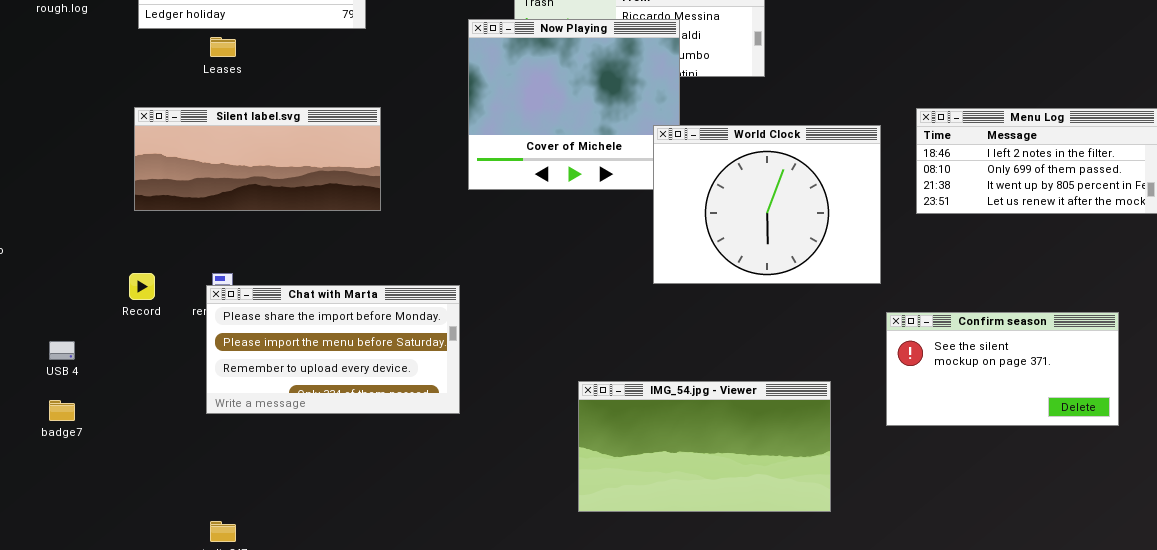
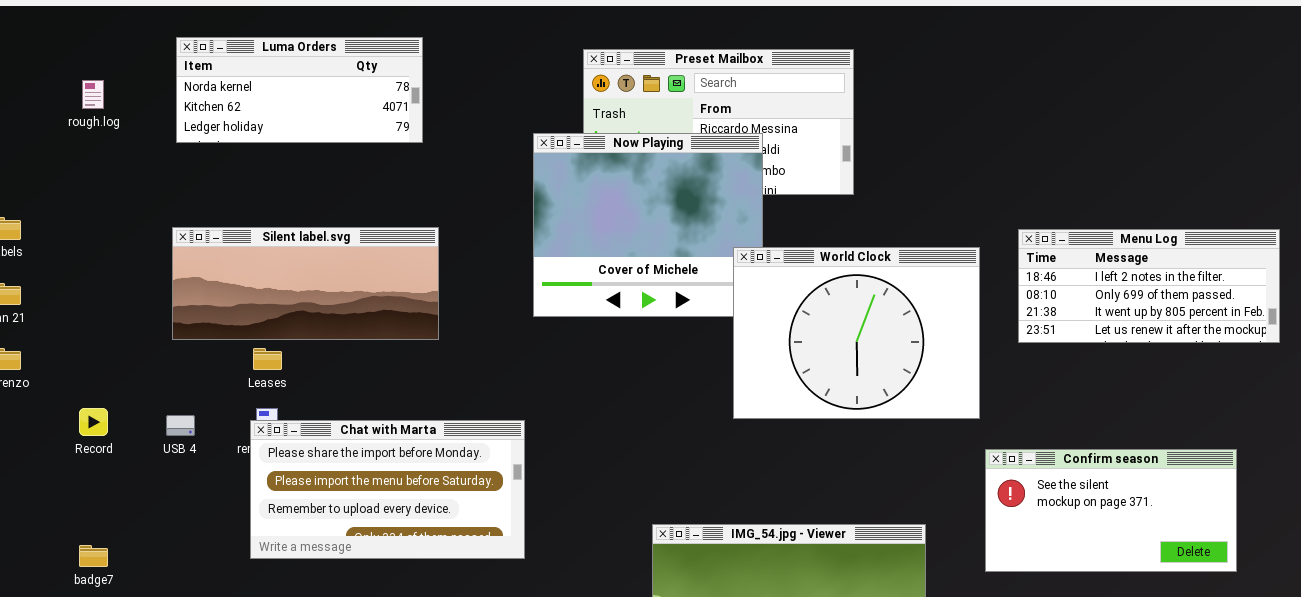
Leases: [210,37,236,57] -> [253,348,282,370], moved
Record: [129,273,155,300] -> [79,408,108,436], moved
USB 4: [49,341,75,360] -> [166,415,195,436], moved

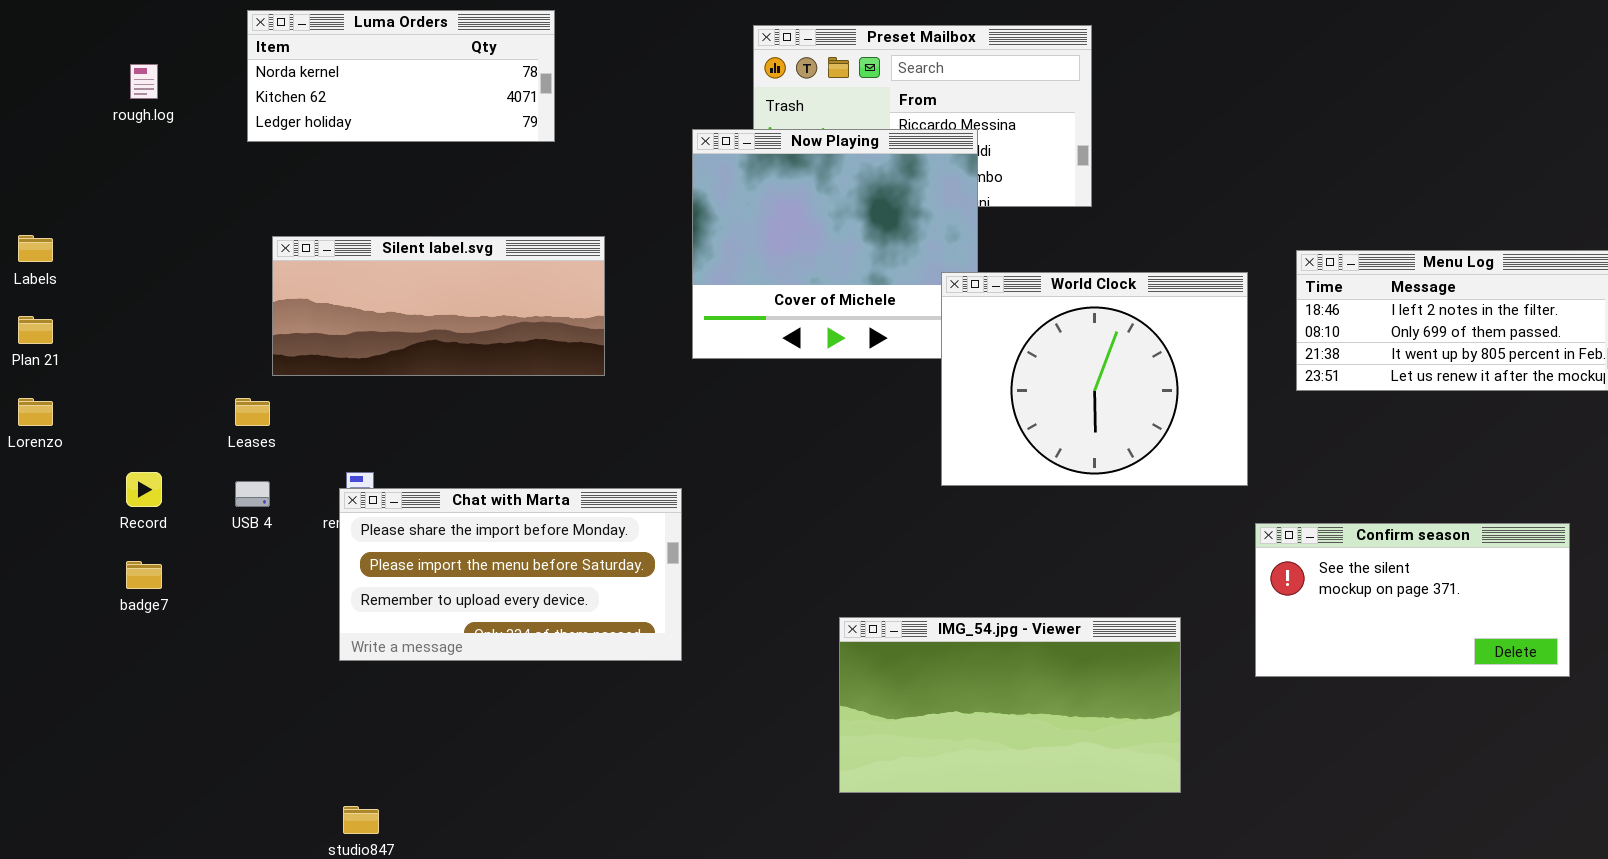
Silent label.svg: [172,227,439,340] -> [272,236,605,376], moved
Leases: [253,348,282,370] -> [235,398,270,426], moved
badge7: [79,545,108,567] -> [126,561,162,589], moved

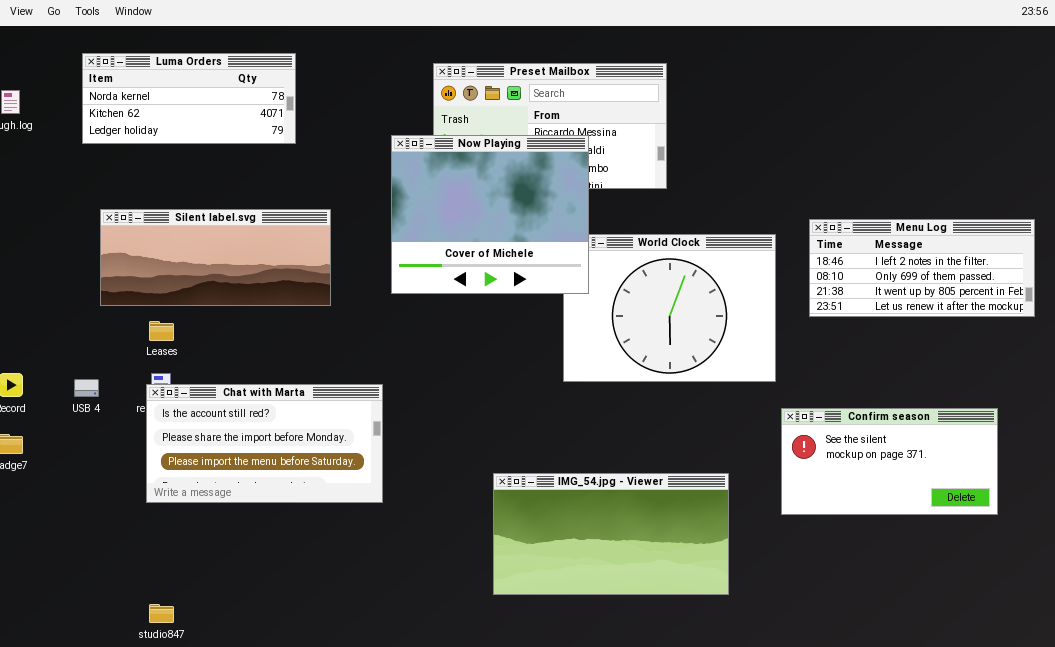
Now Playing: [692,129,978,359] -> [391,135,589,294], raised
Leases: [235,398,270,426] -> [149,321,174,341], moved
Chat with Marta: [339,488,682,661] -> [146,384,383,503], scrolled up 1 row

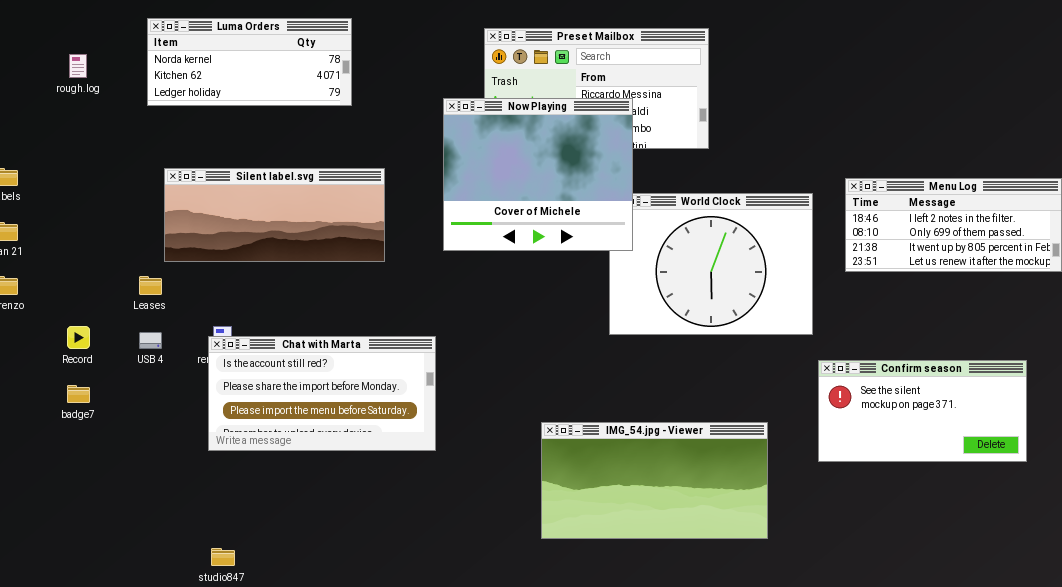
Leases: [149,321,174,341] -> [139,276,162,295], moved

